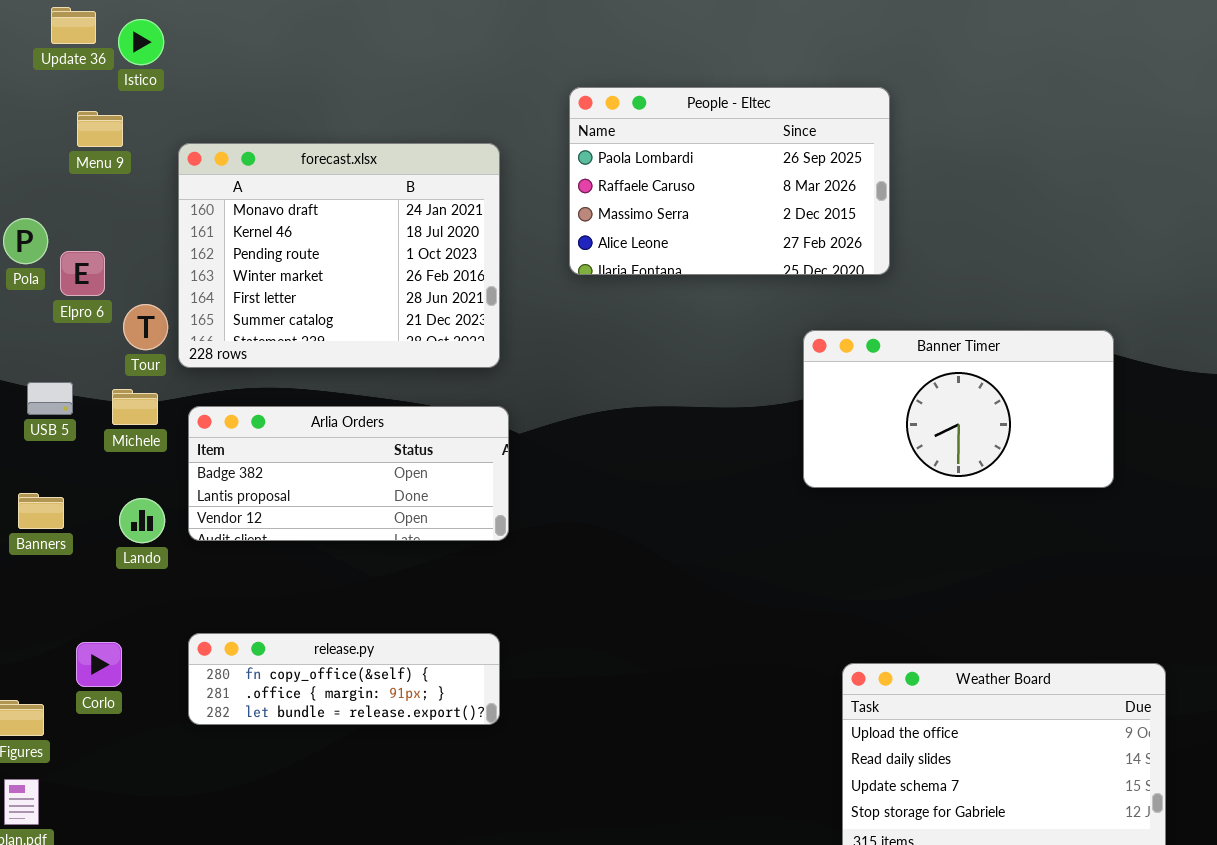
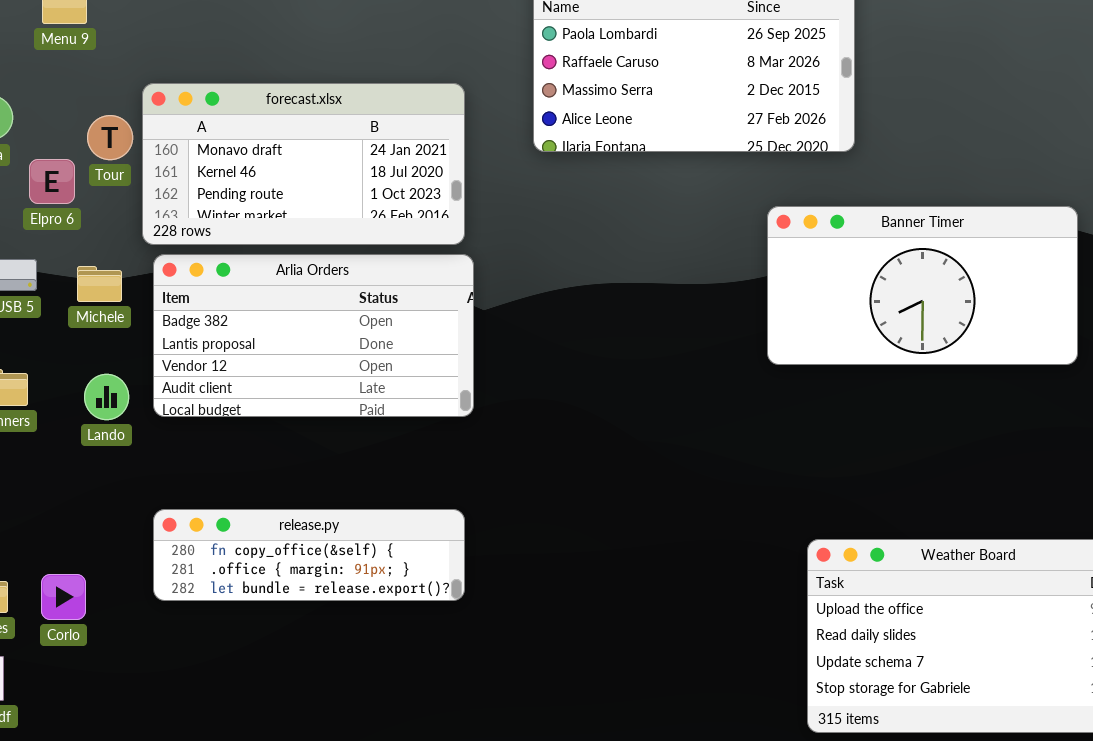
forecast.xlsx: [178,143,500,368] -> [142,83,465,245], resized
Elpro 6: [60,251,105,296] -> [29,159,75,204], moved
Tour: [123,304,168,350] -> [87,115,133,160], moved
Arlia Orders: [188,406,509,541] -> [153,254,474,417], resized
Corlo: [76,642,122,687] -> [41,574,86,620], moved

